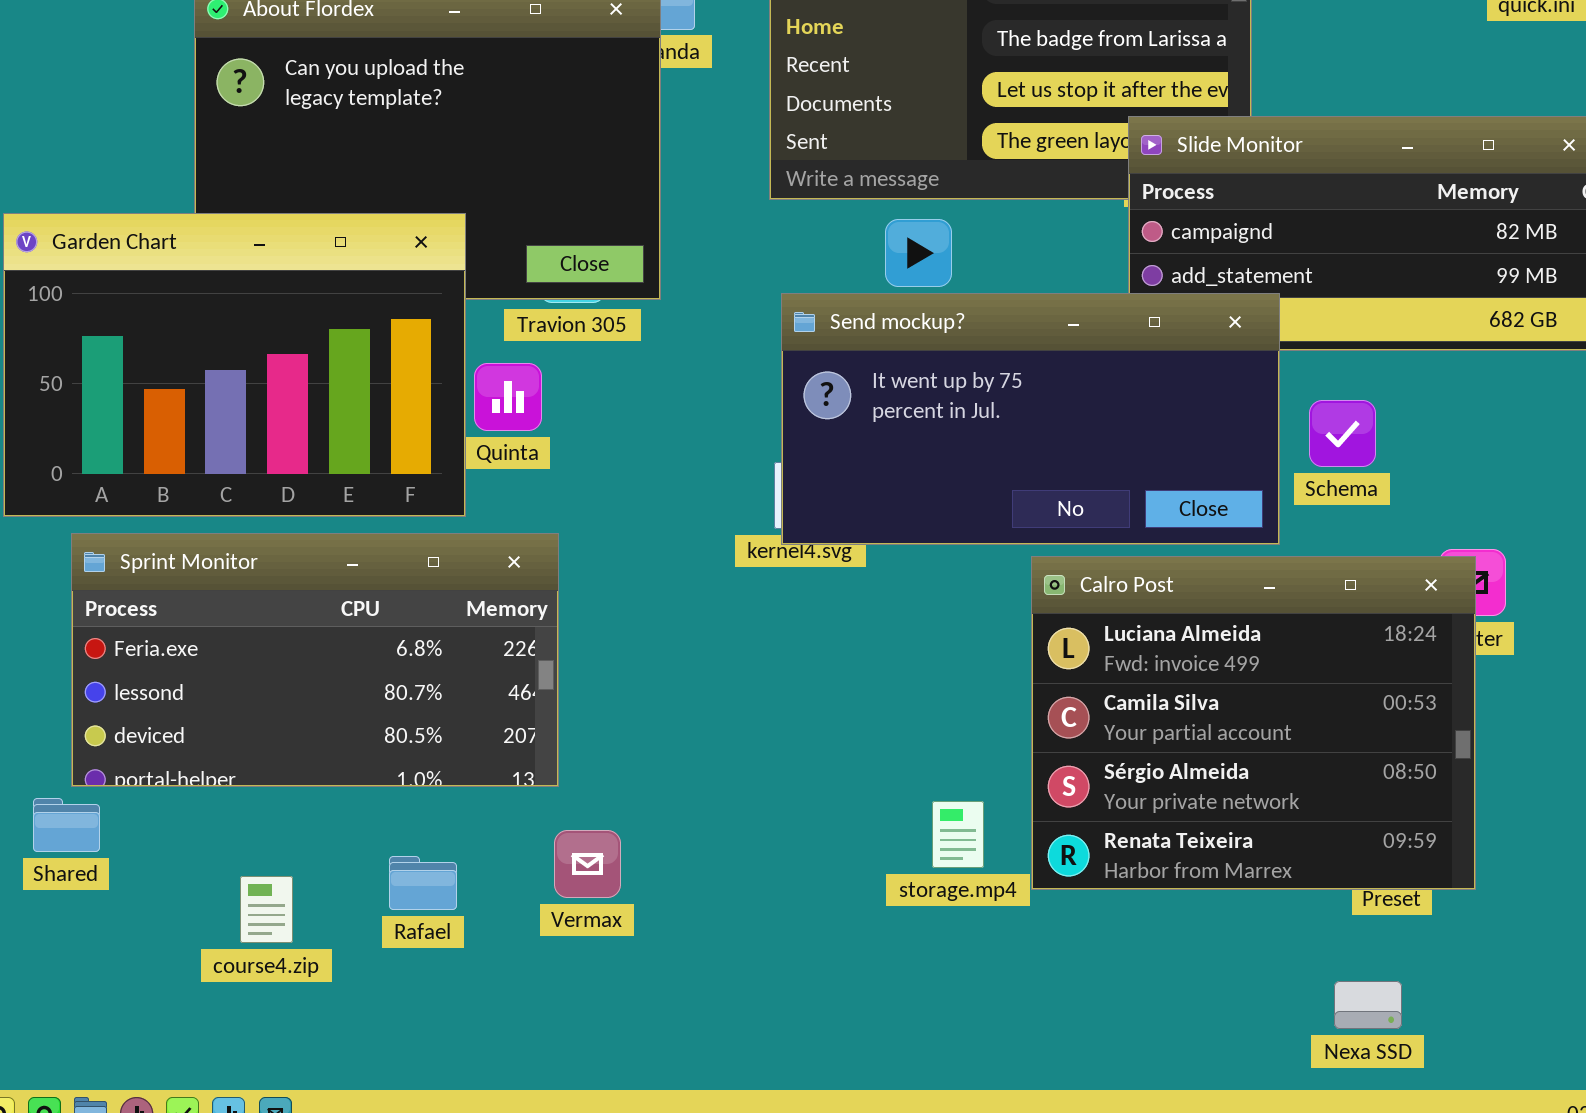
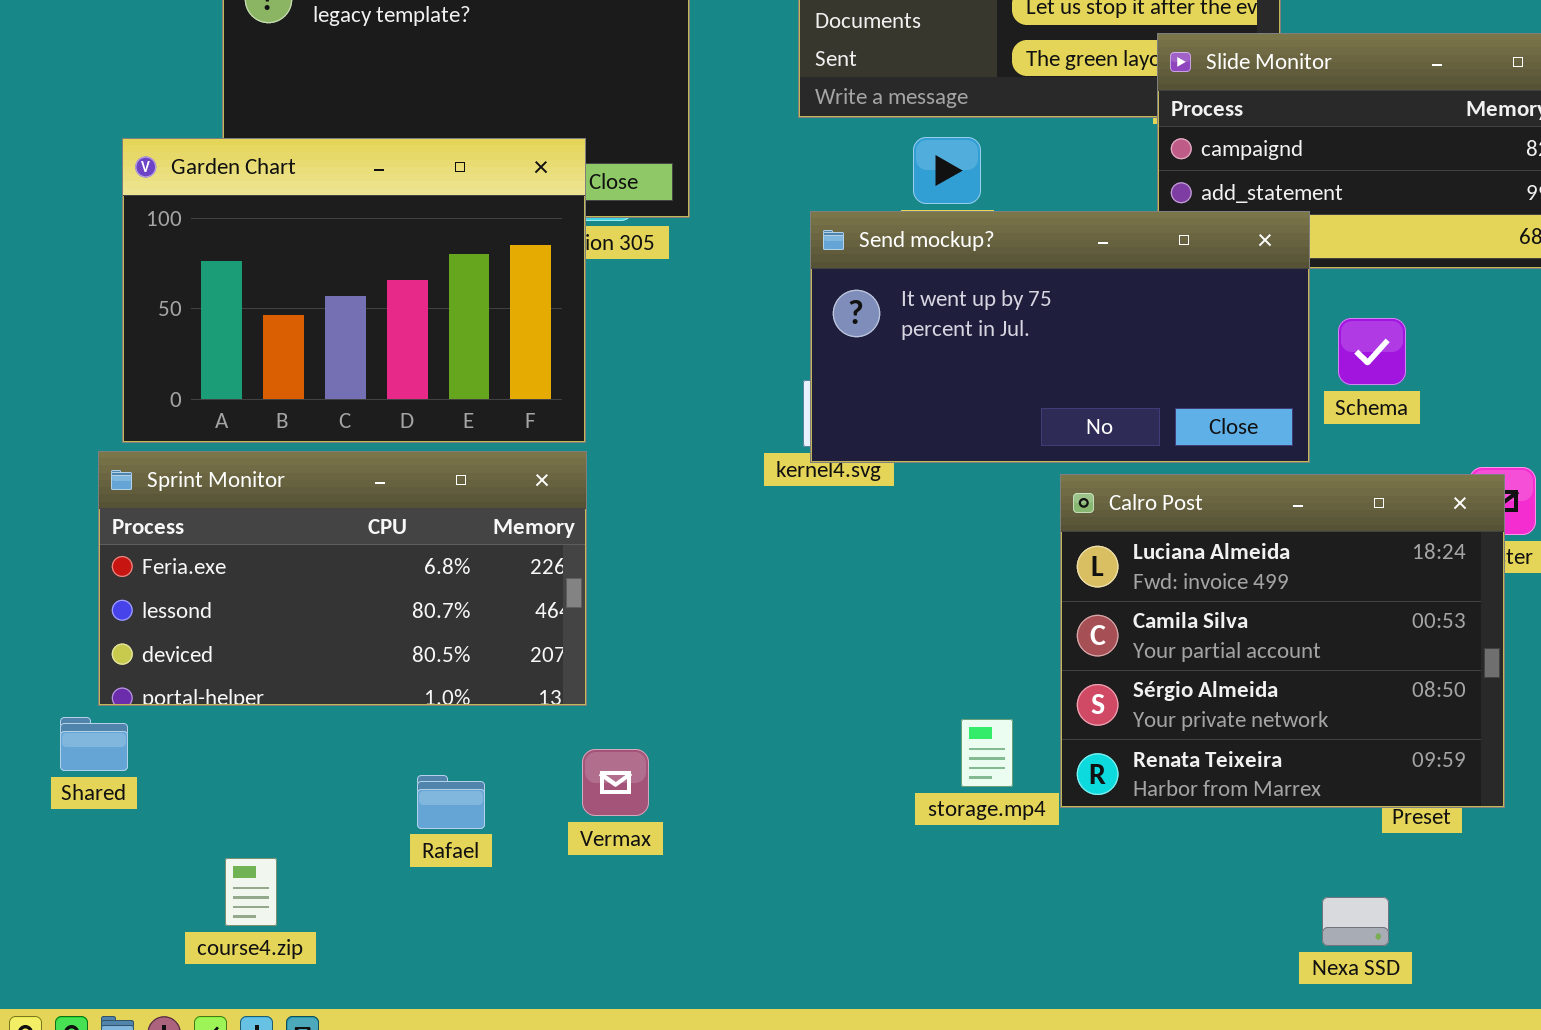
Garden Chart: [3,213,466,517] -> [122,138,586,443], moved
course4.zip: [240,876,293,943] -> [225,858,277,926], moved
Nexa SSD: [1334,981,1402,1029] -> [1322,897,1389,946], moved

